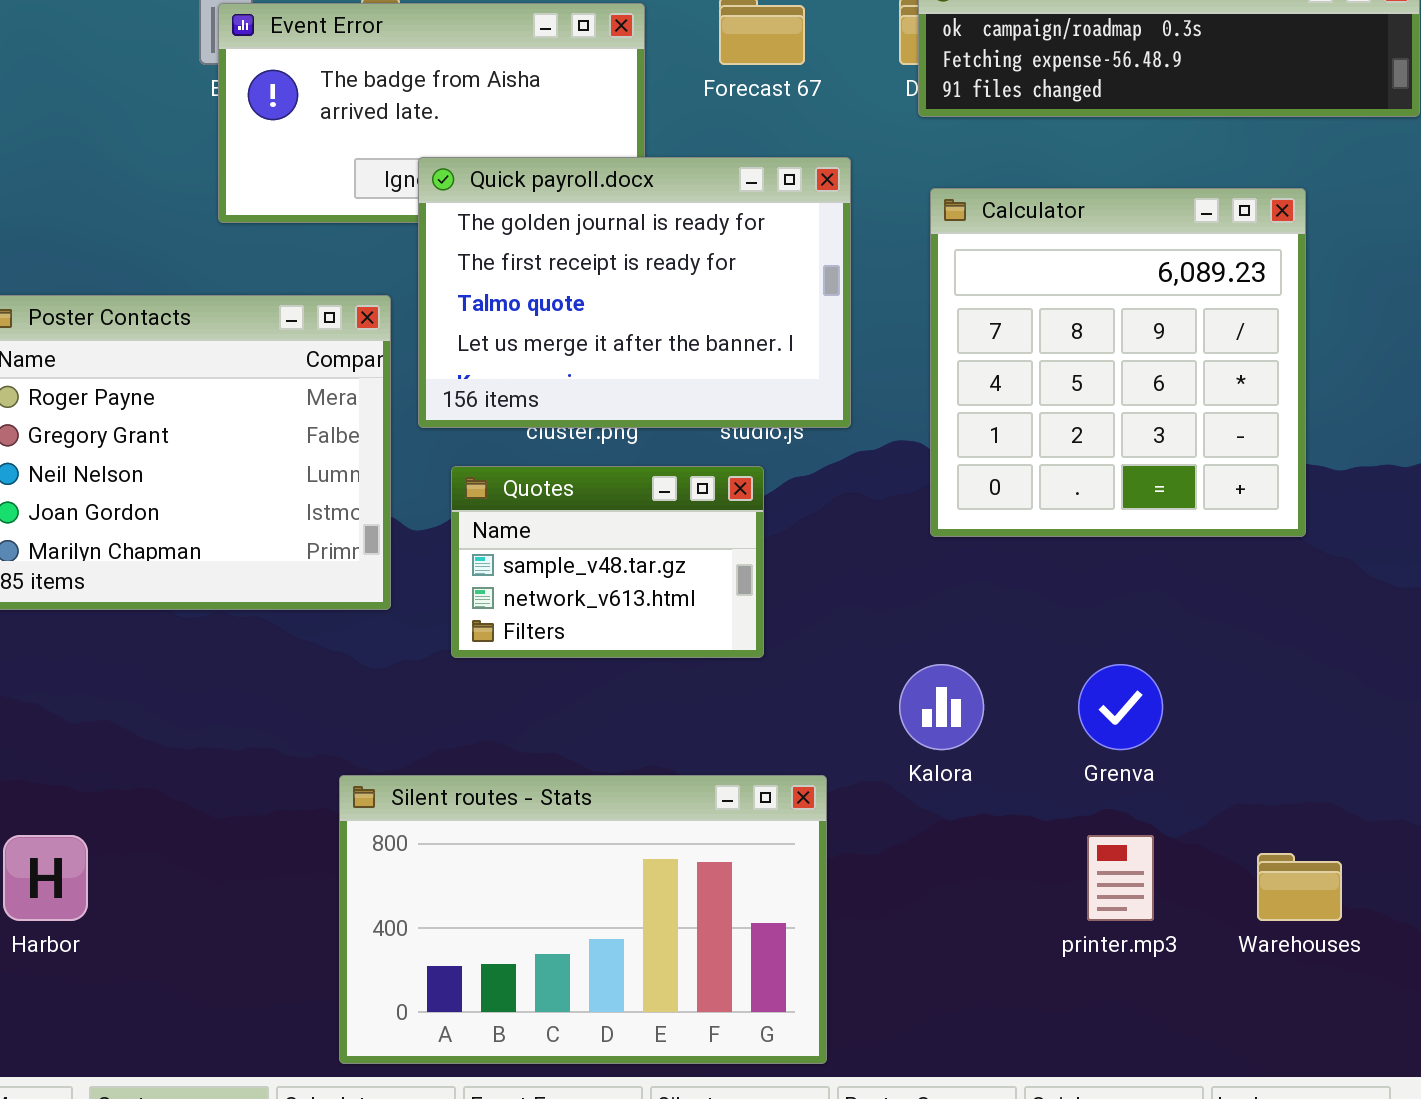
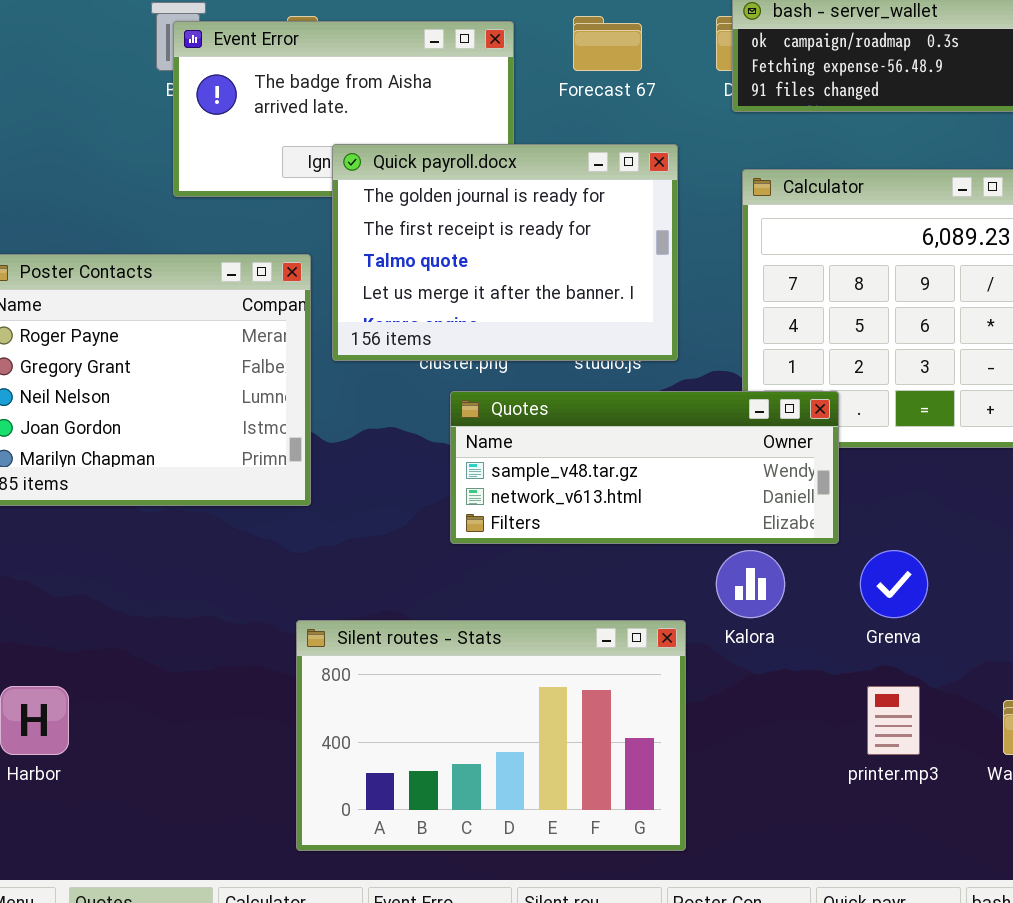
Quotes: [451,466,764,658] -> [450,391,839,544], moved, resized
Silent routes - Stats: [339,775,827,1064] -> [296,620,686,851], moved

